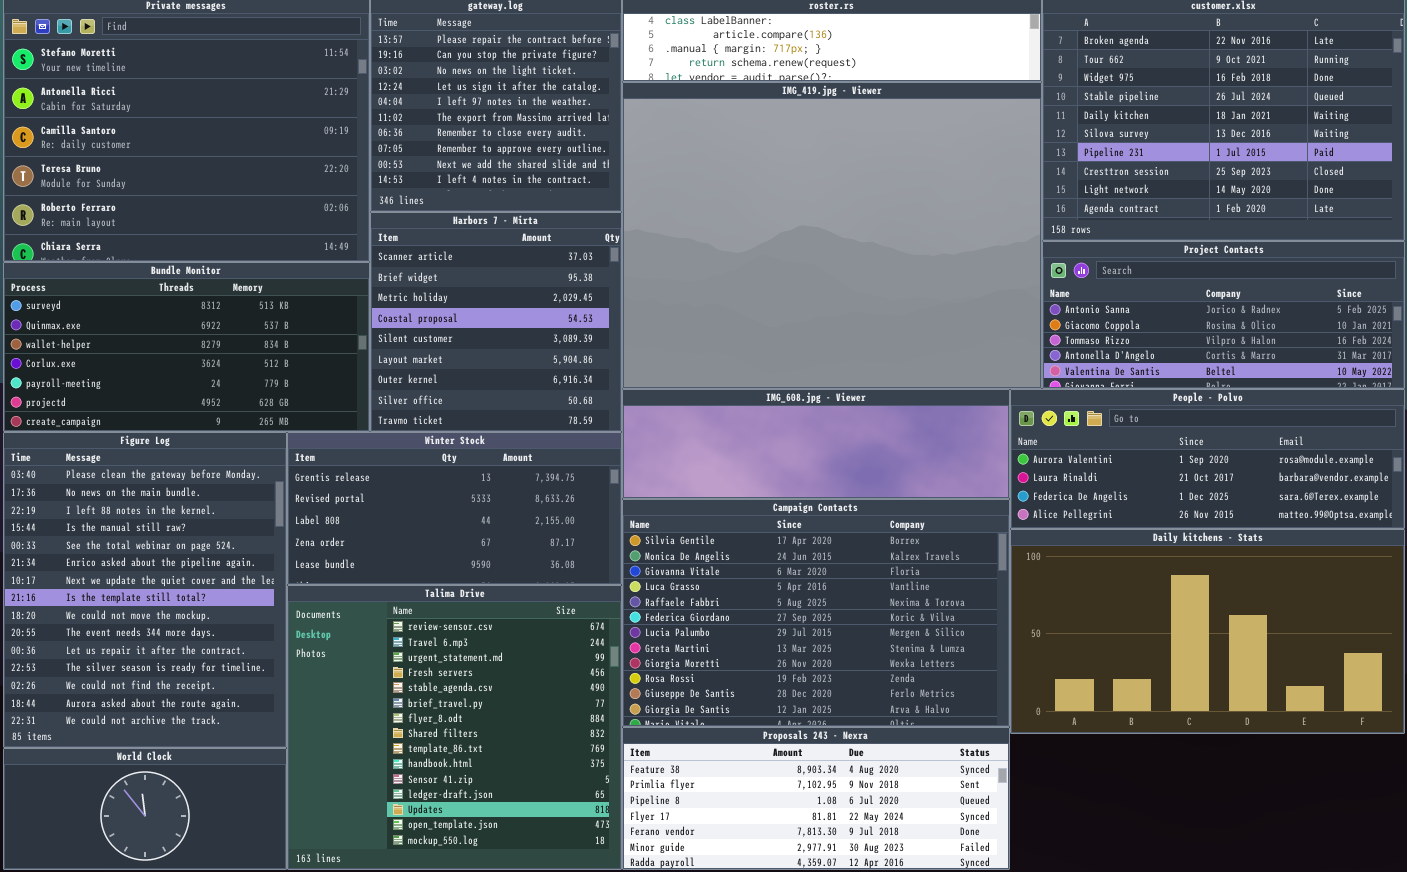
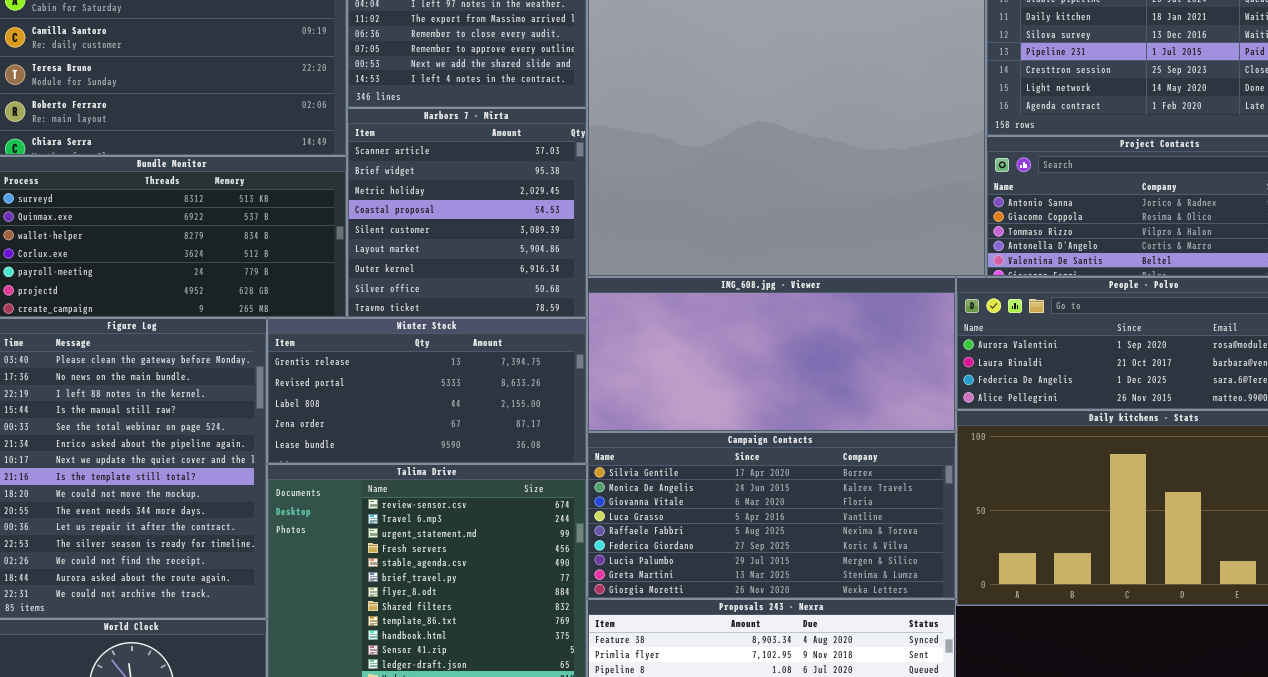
IMG_608.jpg - Viewer: [622,389,1010,499] -> [587,277,956,432], resized
Campaign Contacts: [622,499,1010,727] -> [587,432,956,599], resized

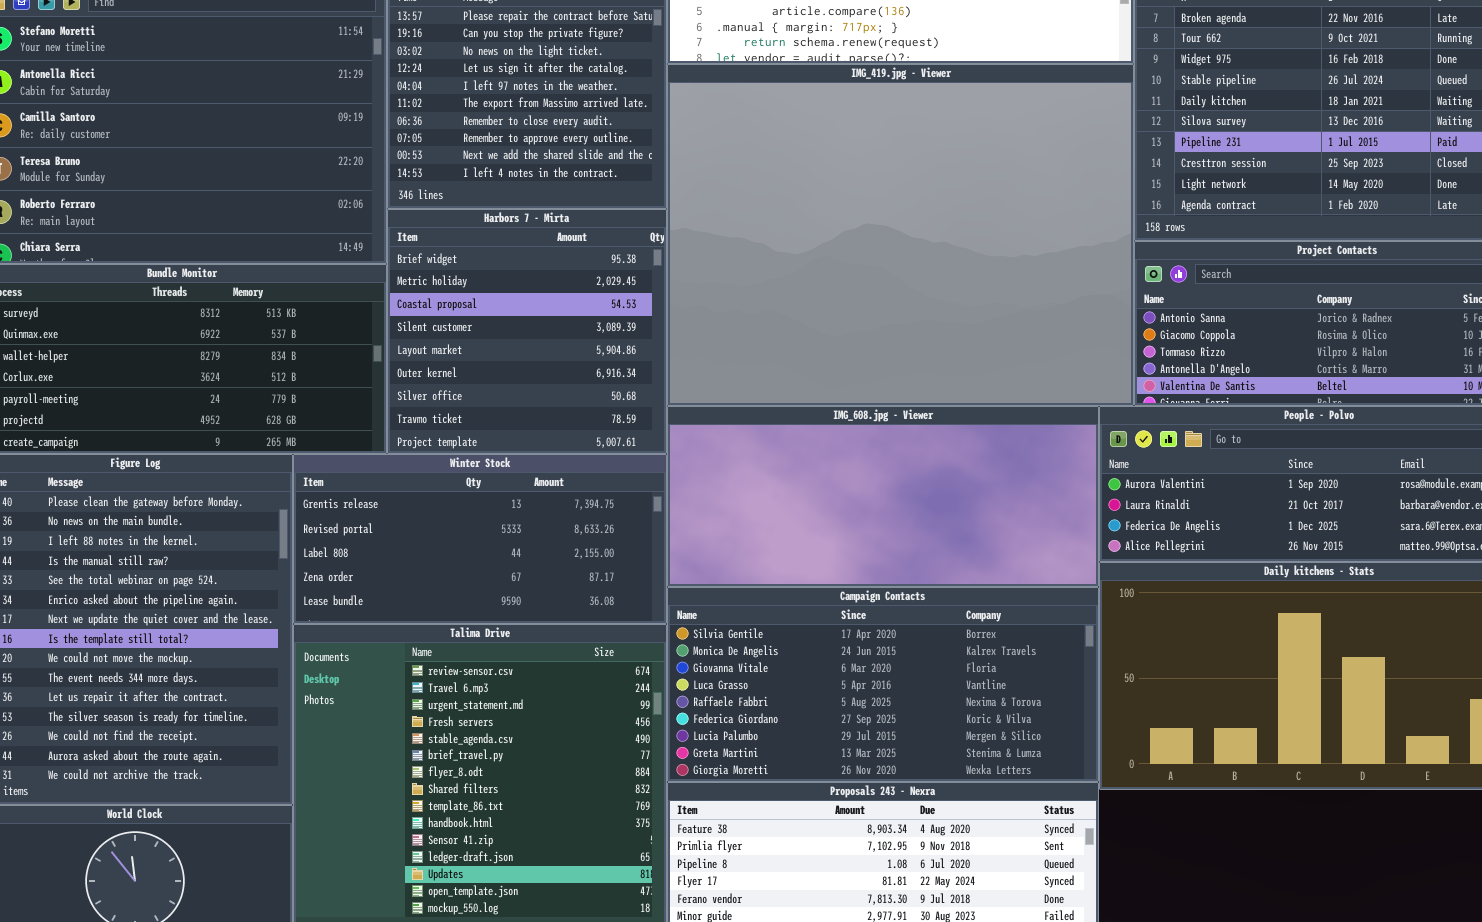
Harbors 7 - Mirta: [347,108,587,318] -> [387,209,667,454], scrolled down 1 row

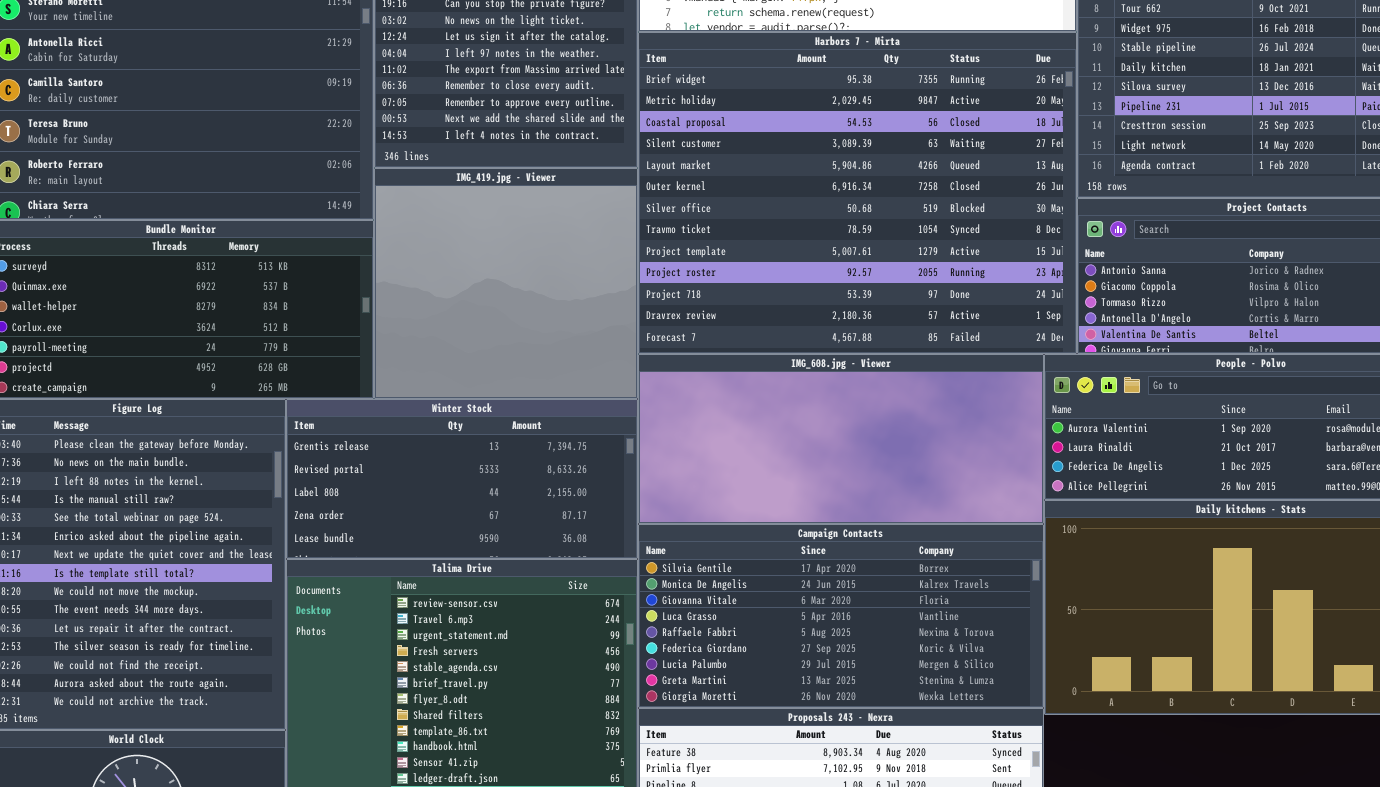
IMG_419.jpg - Viewer: [667,64,1134,406] -> [374,168,638,399], moved, resized
Harbors 7 - Mirta: [387,209,667,454] -> [638,32,1077,354], moved, resized

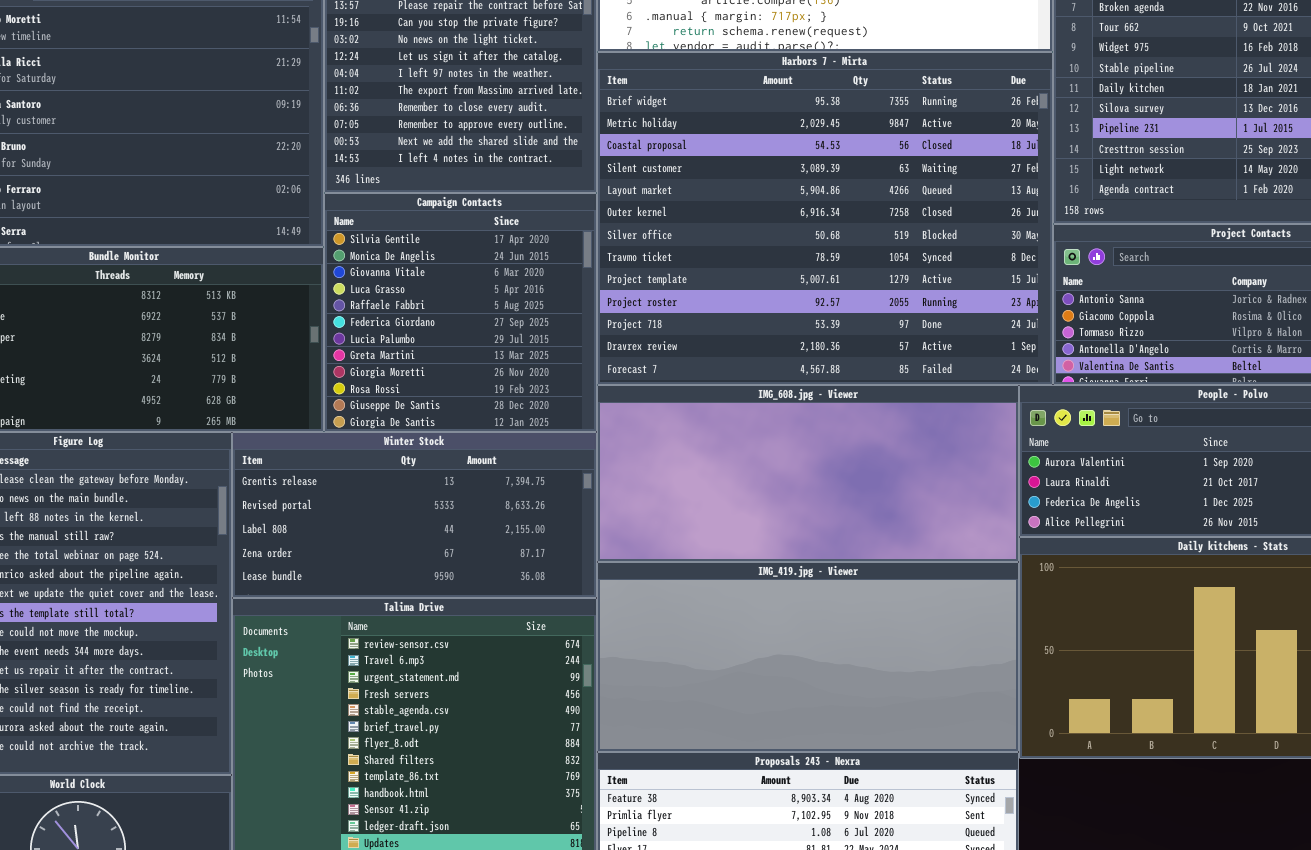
IMG_419.jpg - Viewer: [374,168,638,399] -> [597,562,1019,752], moved, resized
Campaign Contacts: [638,524,1044,708] -> [324,193,597,432], moved, resized

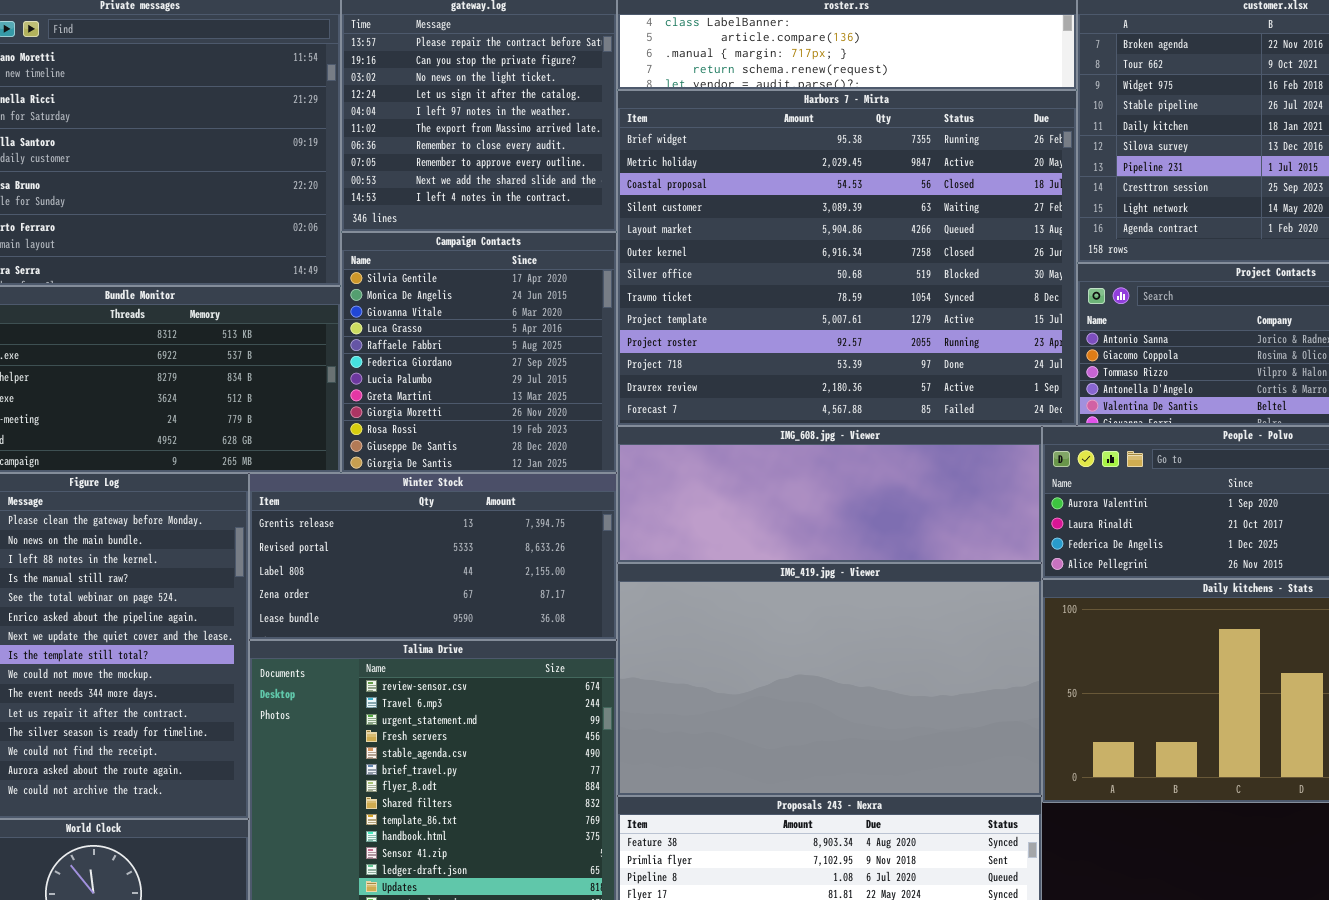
IMG_608.jpg - Viewer: [597,385,1019,562] -> [617,426,1042,563], resized
IMG_419.jpg - Viewer: [597,562,1019,752] -> [617,563,1042,796], resized

